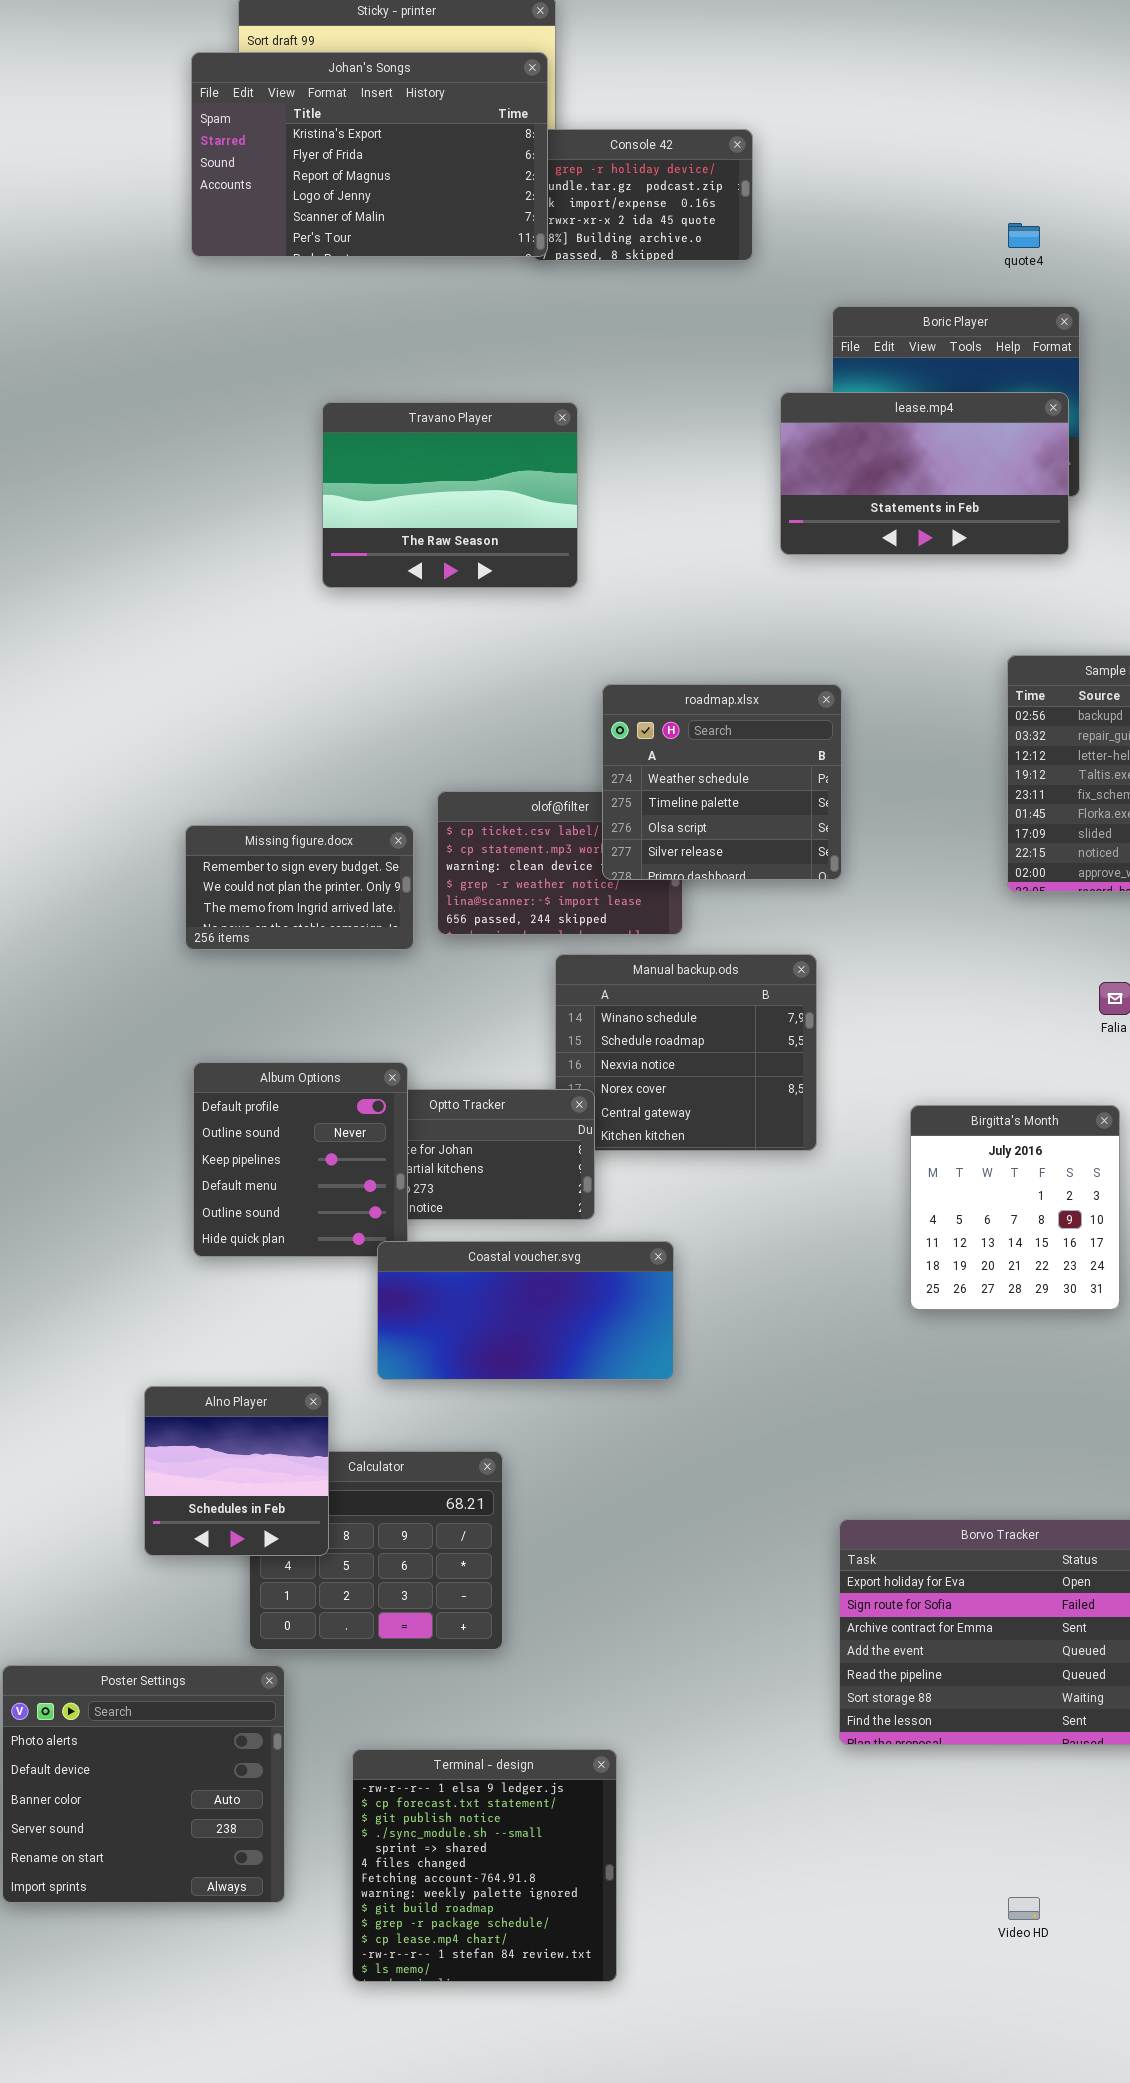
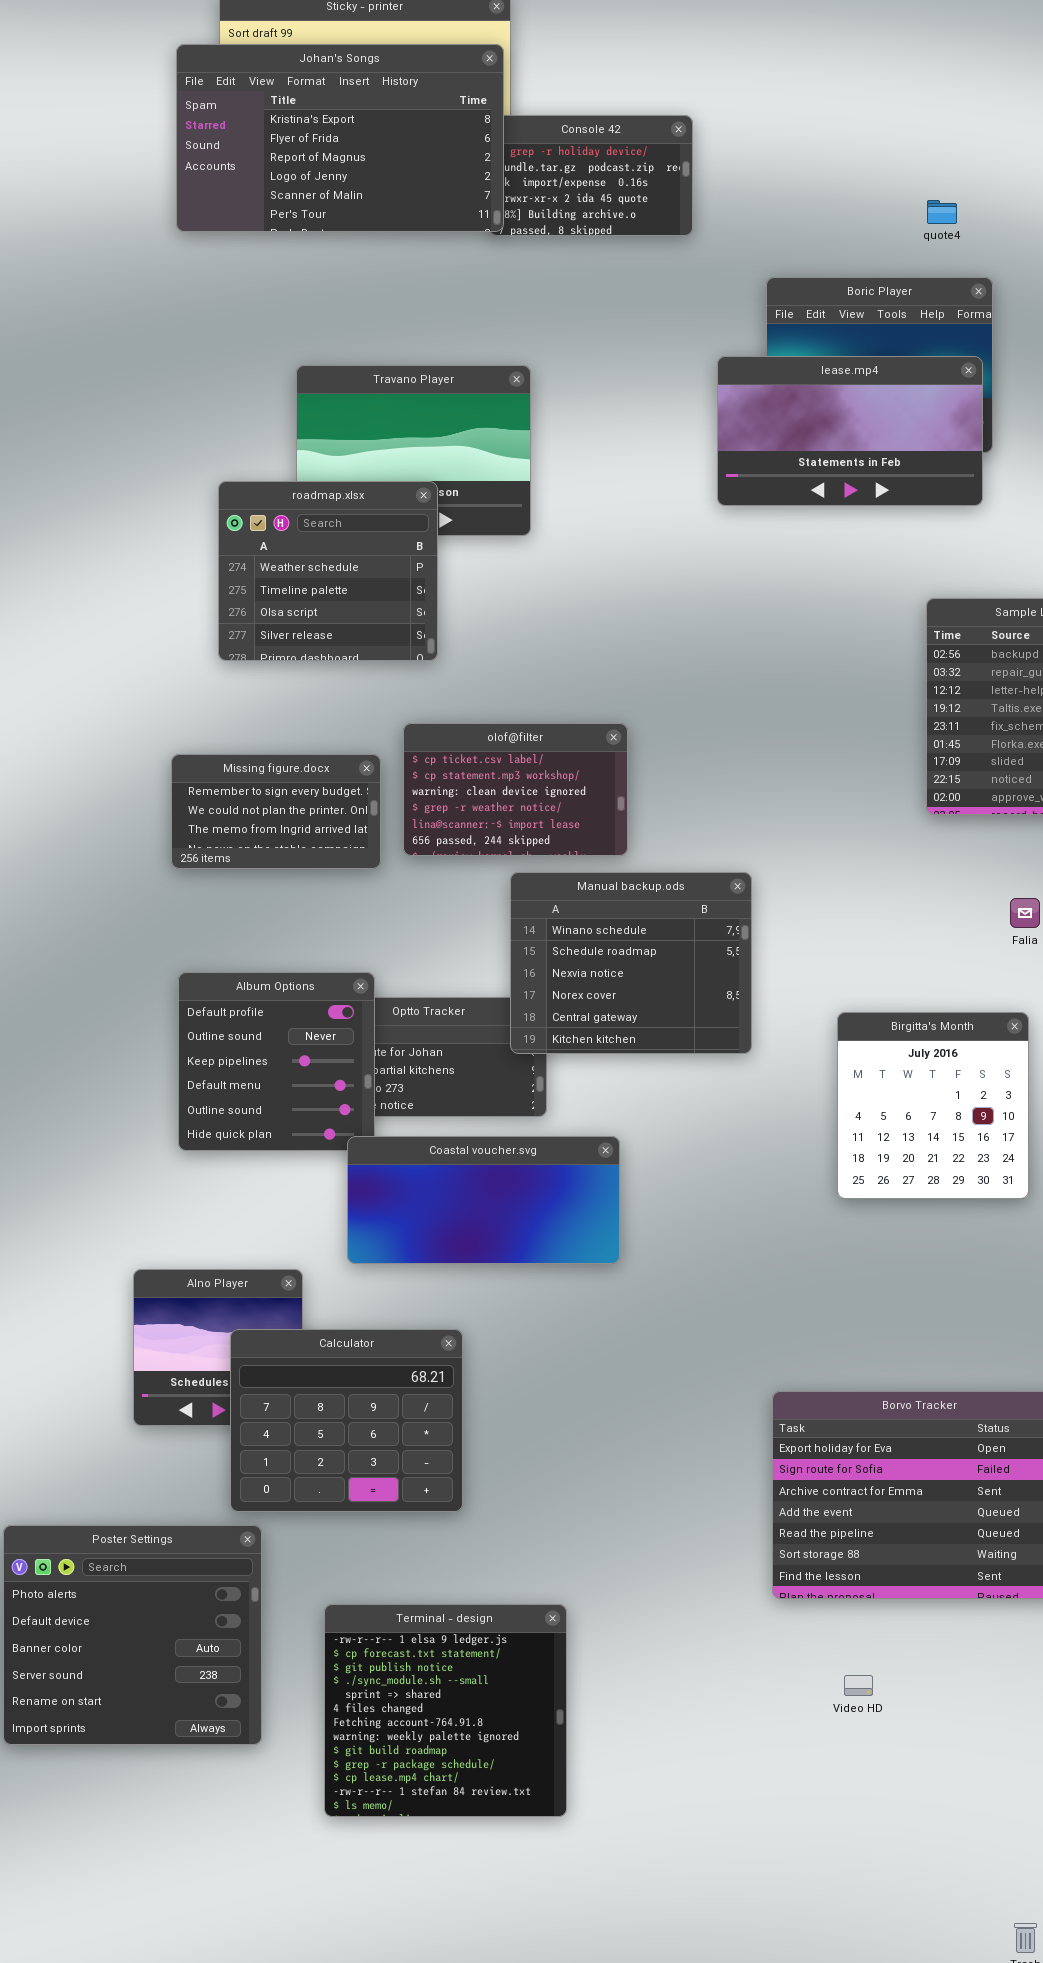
roadmap.xlsx: [602,684,842,880] -> [218,481,438,661], moved
Manual backup.ods: [555,954,817,1151] -> [510,872,752,1054], raised
Calculator: [249,1451,503,1650] -> [230,1329,463,1512], raised
Video HD: [1008,1897,1040,1920] -> [844,1675,873,1696], moved

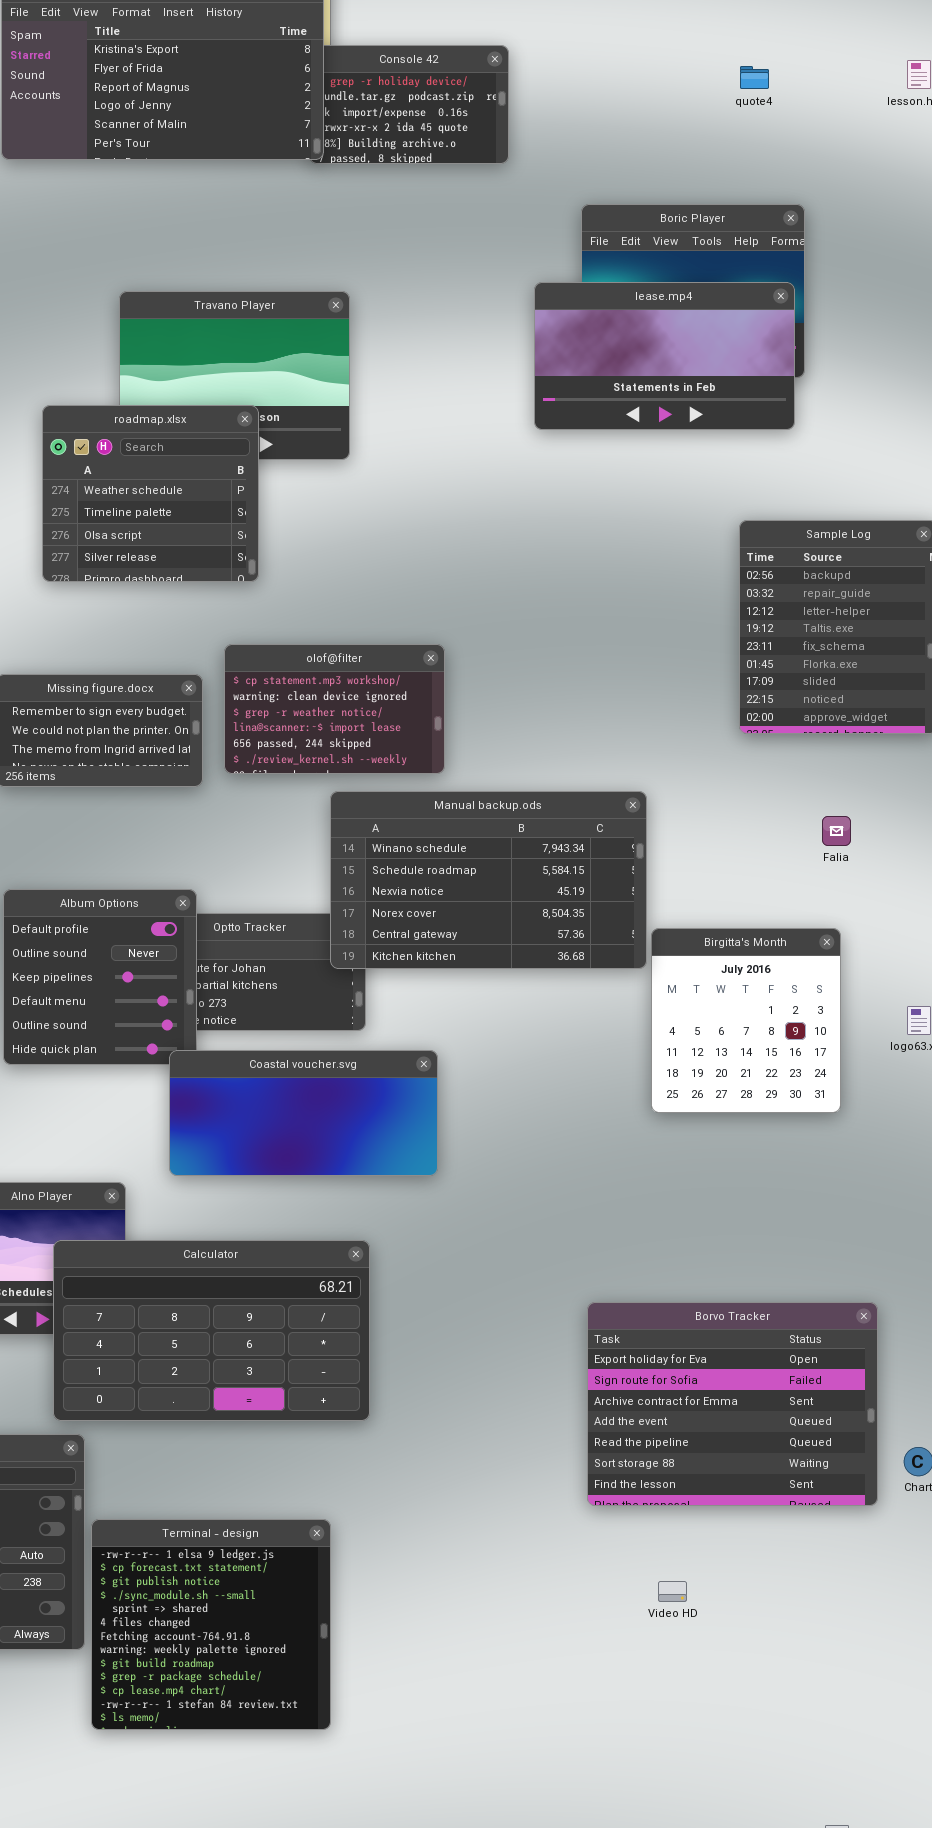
quote4: [927,200,957,224] -> [740,66,769,89], moved
olof@filter: [403,723,628,856] -> [224,644,445,774], scrolled down 1 row
Manual backup.ods: [510,872,752,1054] -> [330,791,647,969], resized
Calculator: [230,1329,463,1512] -> [53,1240,370,1421], resized
Terminal - design: [324,1604,567,1817] -> [91,1519,331,1730], moved

